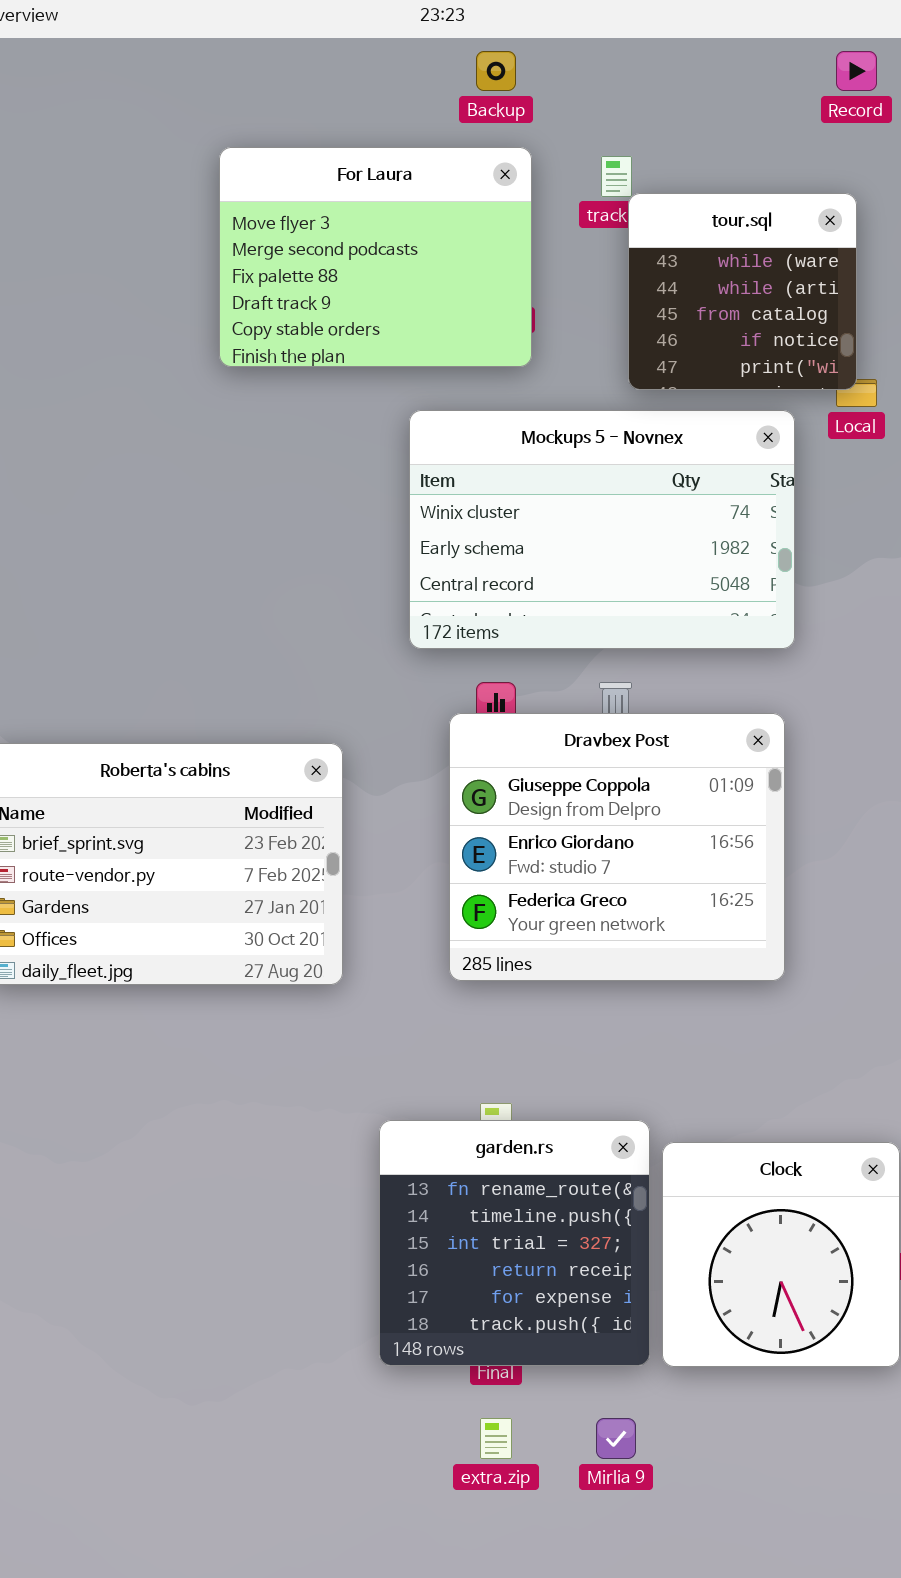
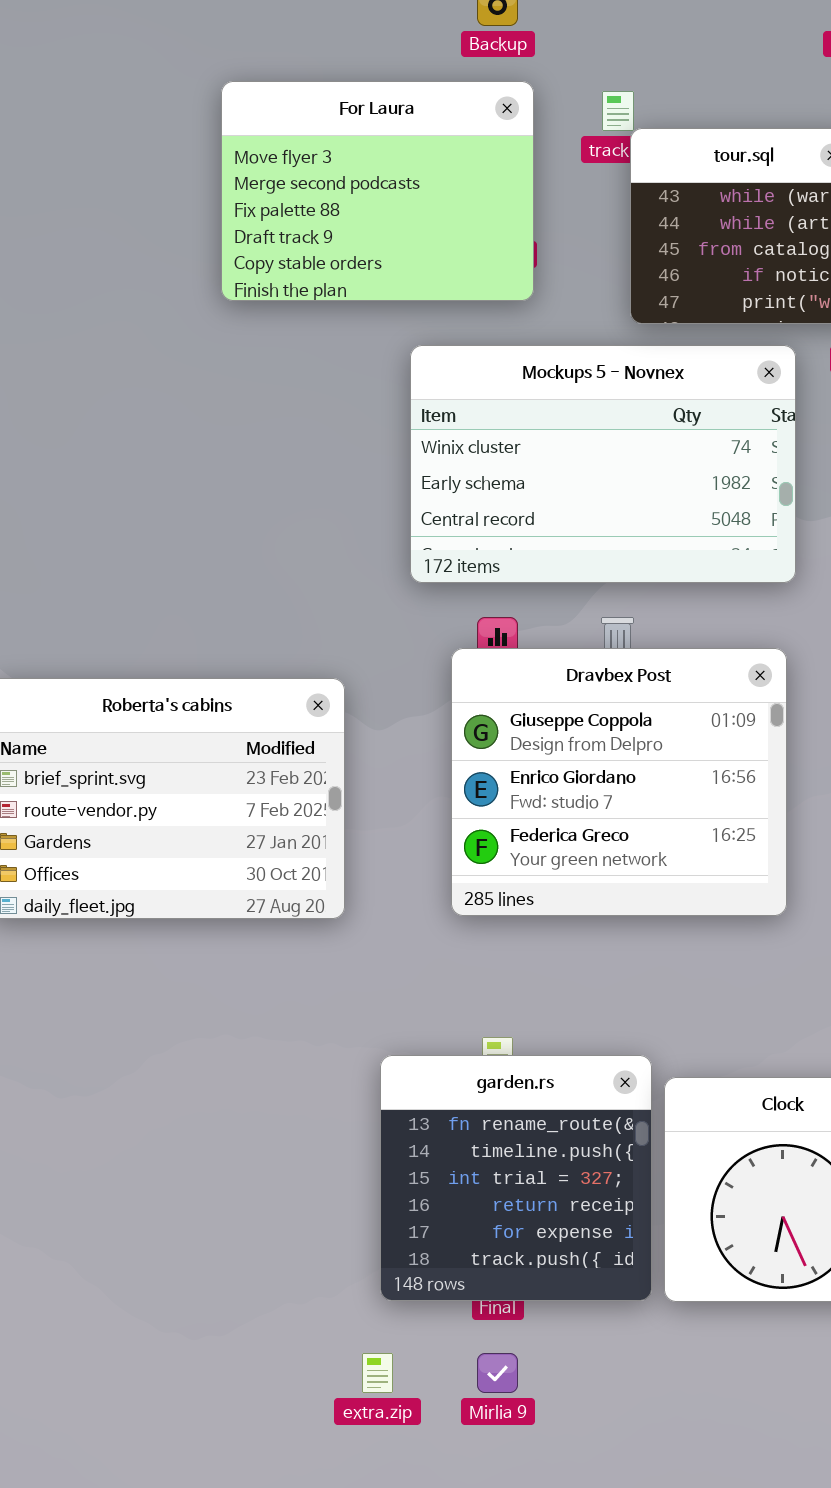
extra.zip: [480,1418,512,1459] -> [362,1353,393,1393], moved
Mirlia 9: [596,1418,636,1459] -> [477,1353,518,1393], moved

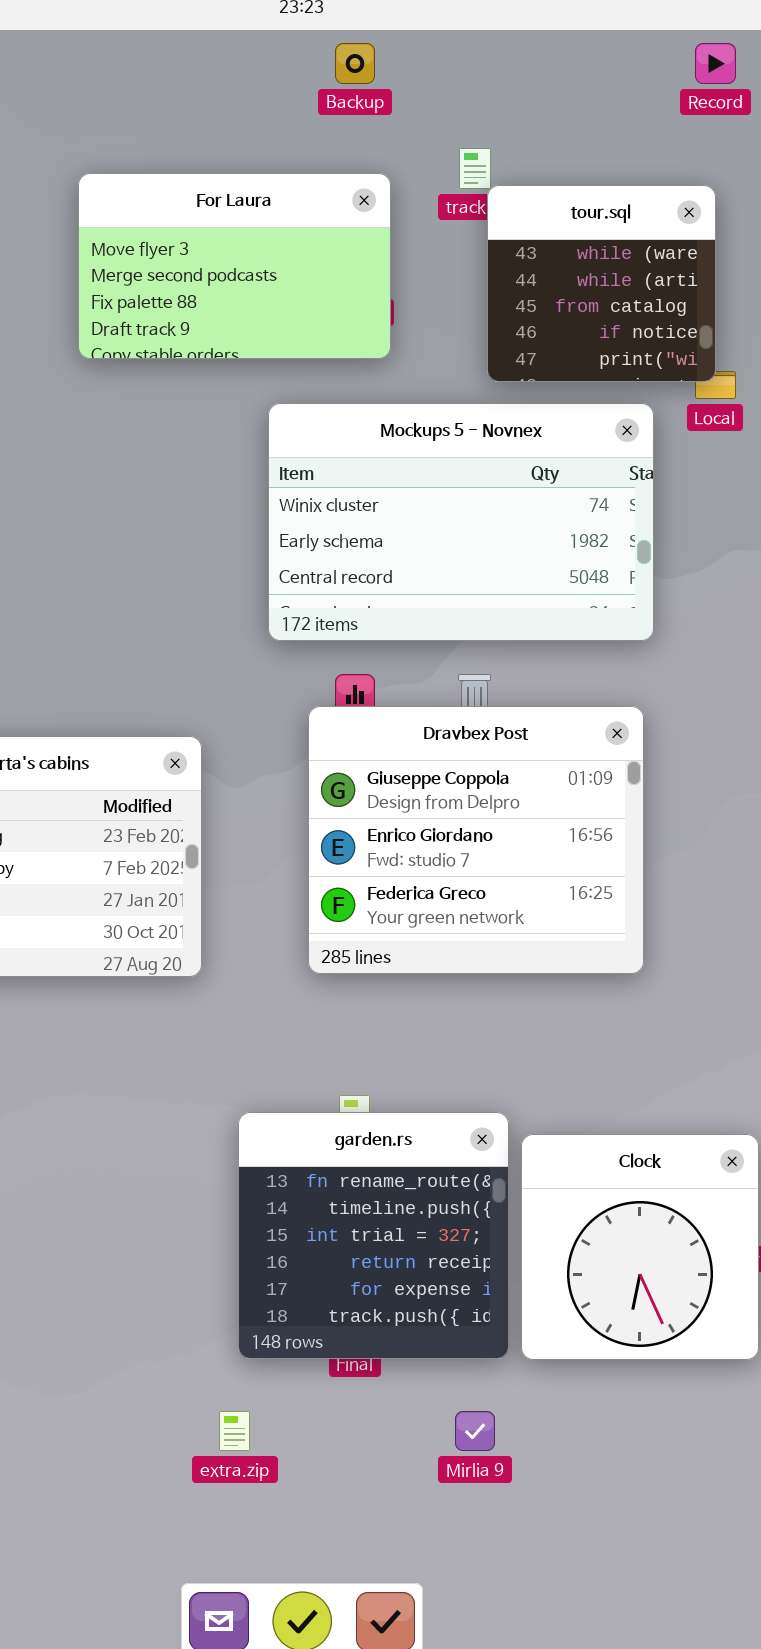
For Laura: [221,81,534,301] -> [78,173,391,359], resized
Mirlia 9: [477,1353,518,1393] -> [455,1411,495,1451], moved

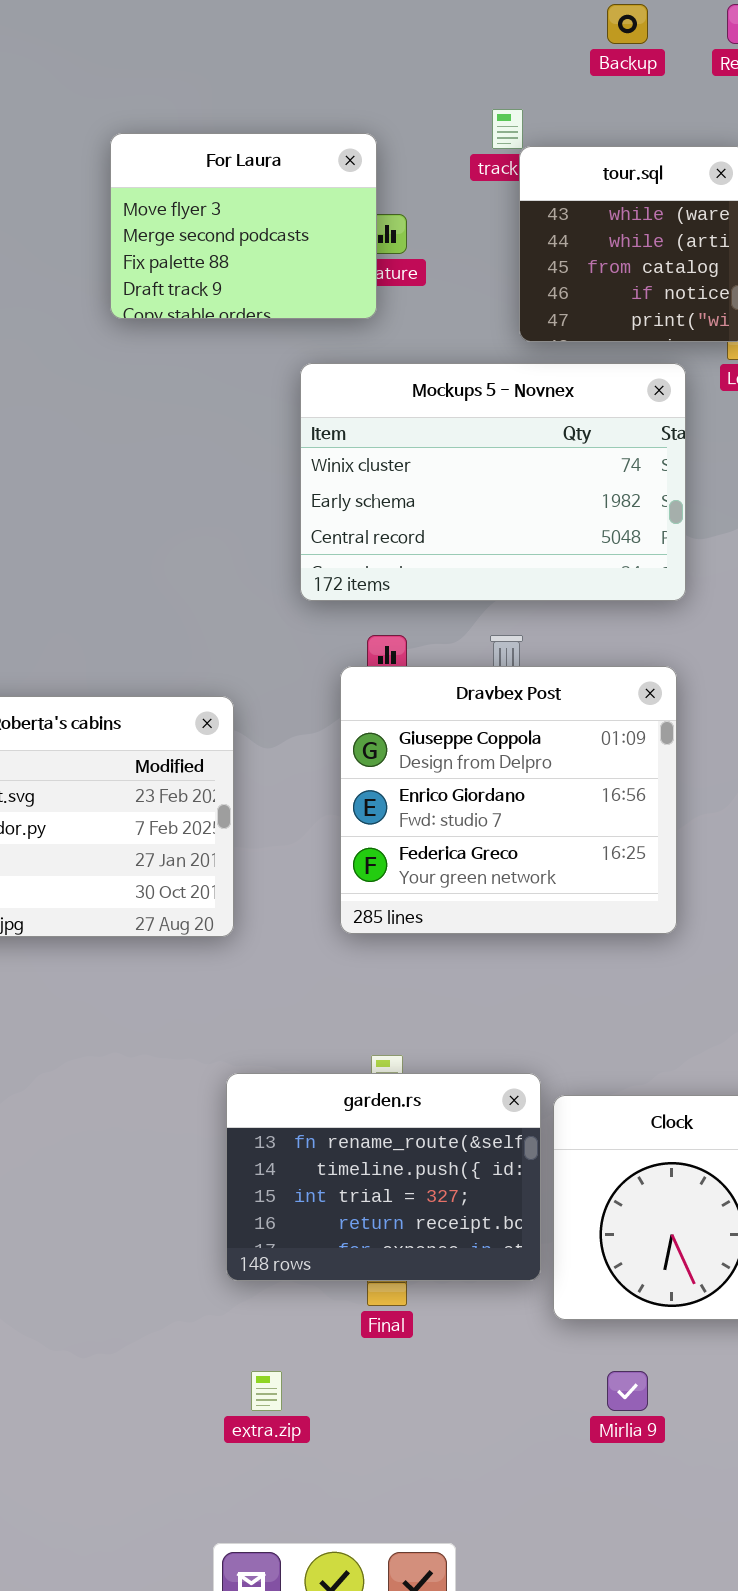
Backup: [335,43,375,84] -> [607,4,648,44], moved
For Laura: [78,173,391,359] -> [110,133,377,319], resized
garden.rs: [238,1112,509,1359] -> [226,1073,541,1281], resized
Mirlia 9: [455,1411,495,1451] -> [607,1371,648,1411], moved

